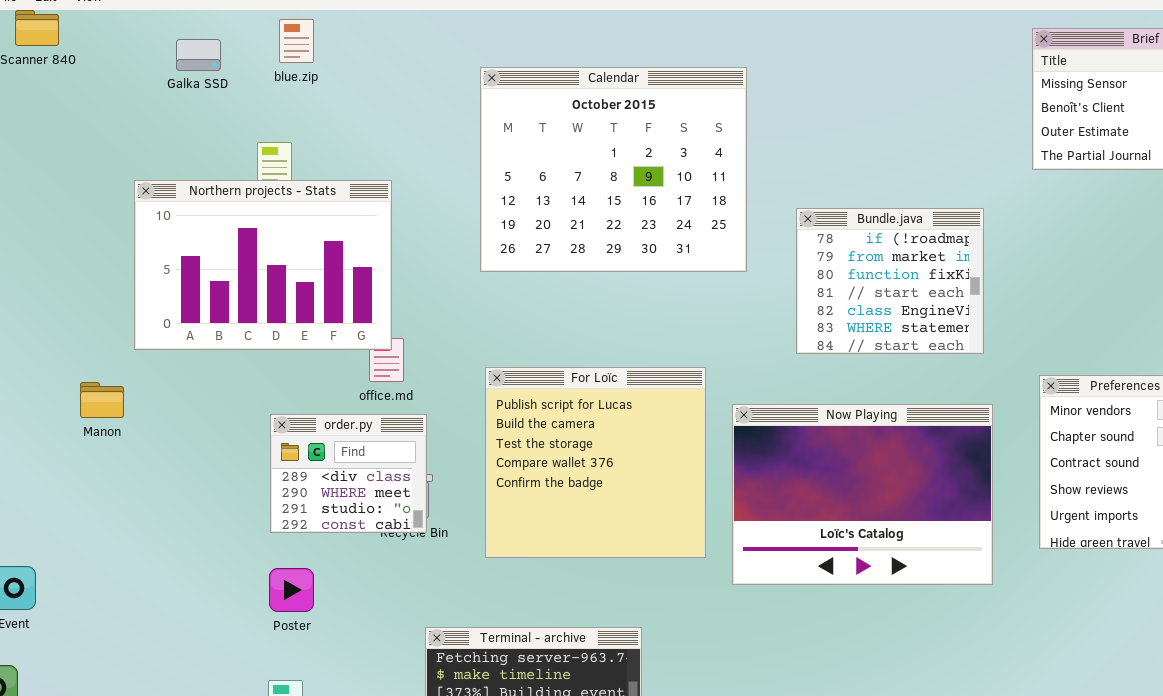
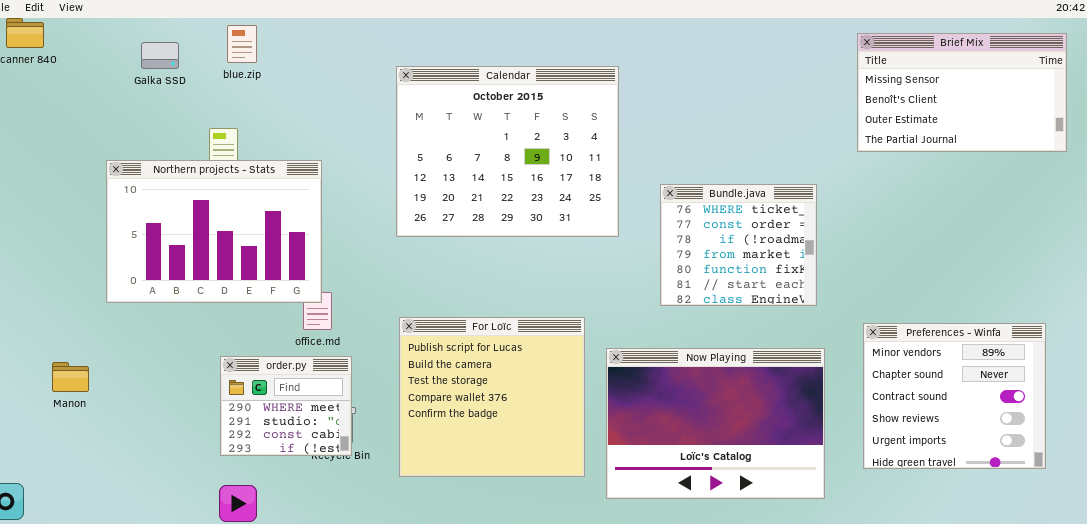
Bundle.java: [796,208,984,354] -> [660,184,817,306], scrolled up 2 rows
Manon: [80,382,124,418] -> [52,362,89,392], moved
order.py: [270,414,427,533] -> [220,356,352,456], scrolled down 1 row

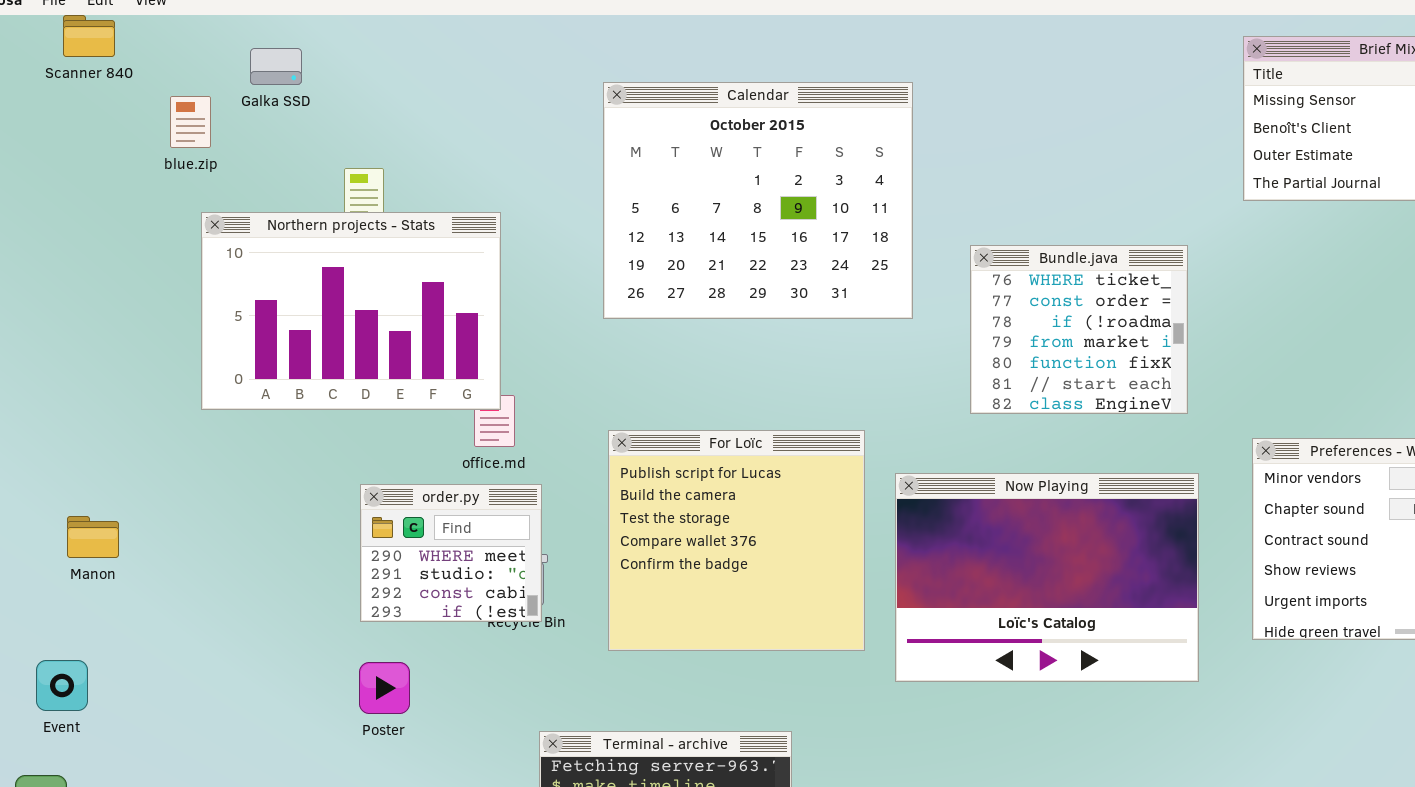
blue.zip: [227,25,257,63] -> [170,96,211,148], moved
Manon: [52,362,89,392] -> [67,516,119,558], moved

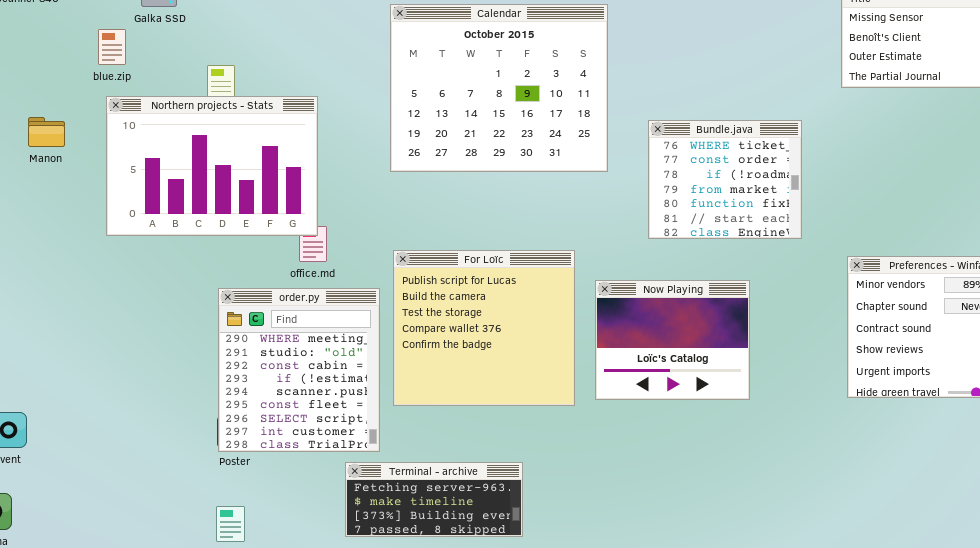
blue.zip: [170,96,211,148] -> [98,29,126,65], moved
Now Playing: [895,473,1199,682] -> [595,280,750,400], resized
order.py: [360,484,542,622] -> [218,288,380,452], resized
Manon: [67,516,119,558] -> [28,117,65,147], moved

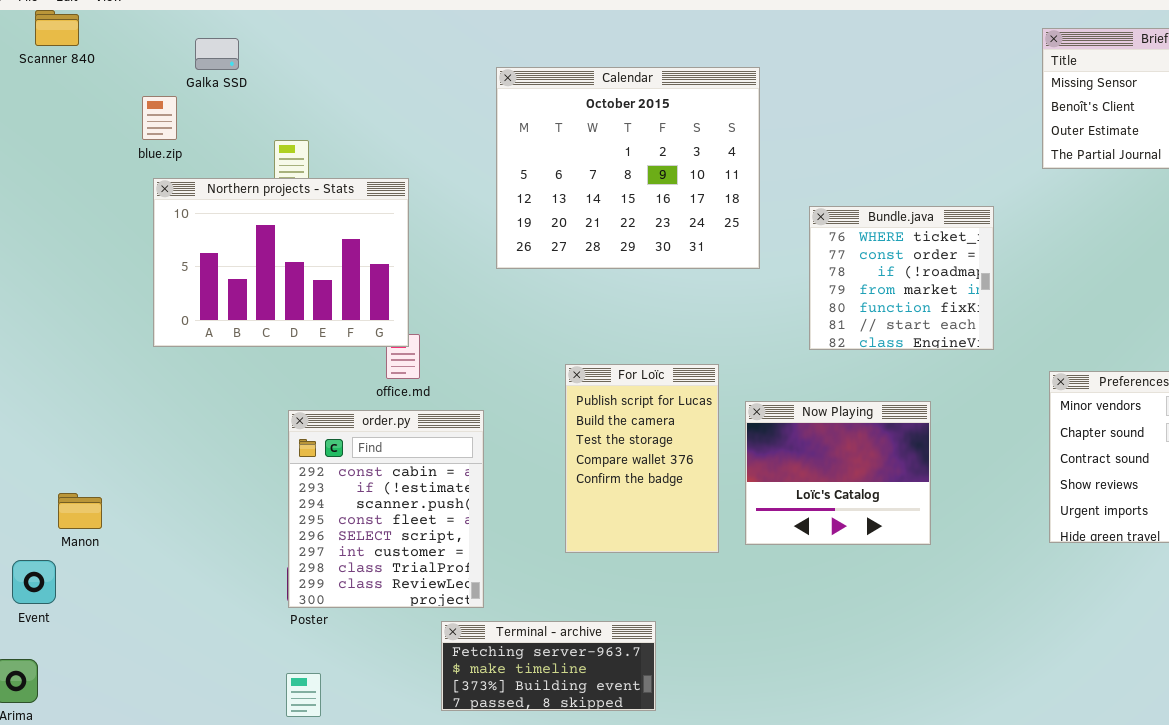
Manon: [28,117,65,147] -> [58,493,102,529], moved
For Loïc: [393,250,575,406] -> [565,364,719,553], resized
order.py: [218,288,380,452] -> [288,410,484,608], scrolled down 2 rows

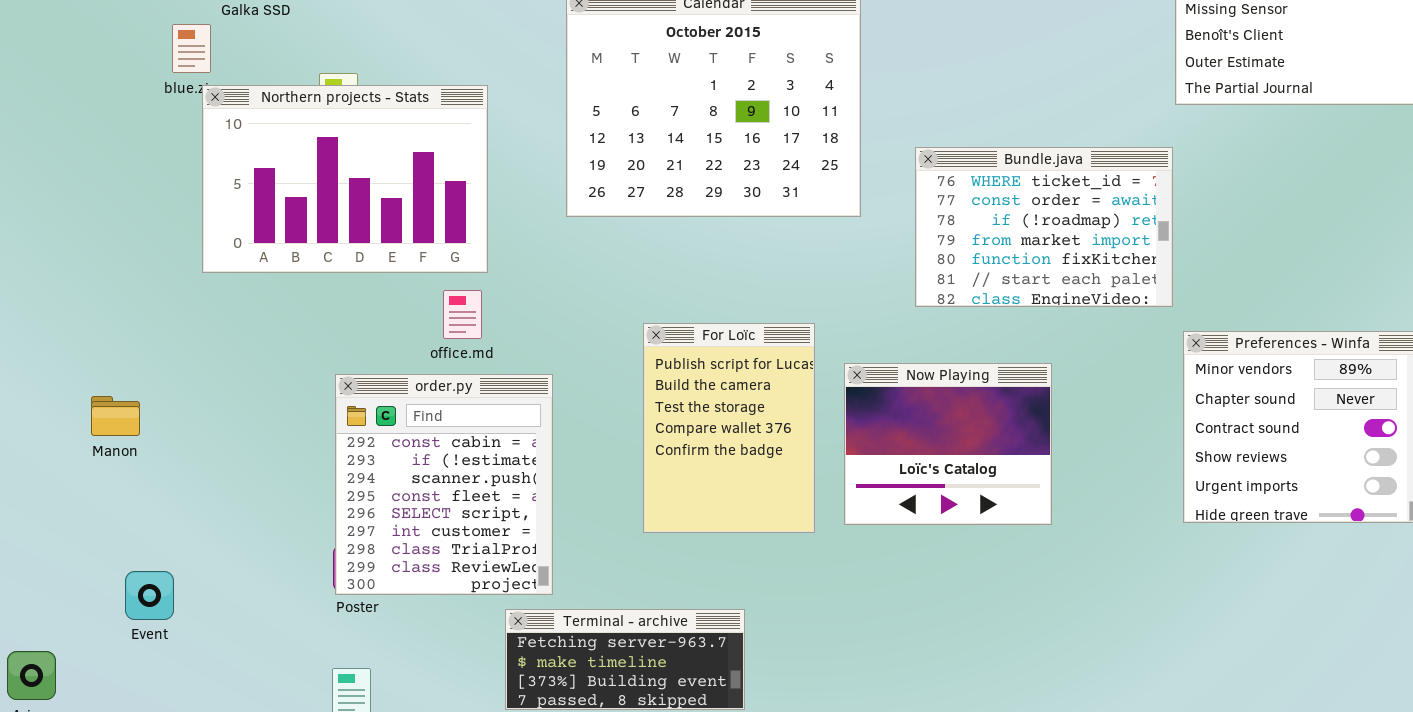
Northern projects - Stats: [153,178,409,347] -> [202,85,488,273], moved
Bundle.java: [809,206,994,350] -> [915,147,1173,307], resized
Manon: [58,493,102,529] -> [91,396,140,436], moved
Event: [12,560,56,604] -> [125,571,174,620], moved

